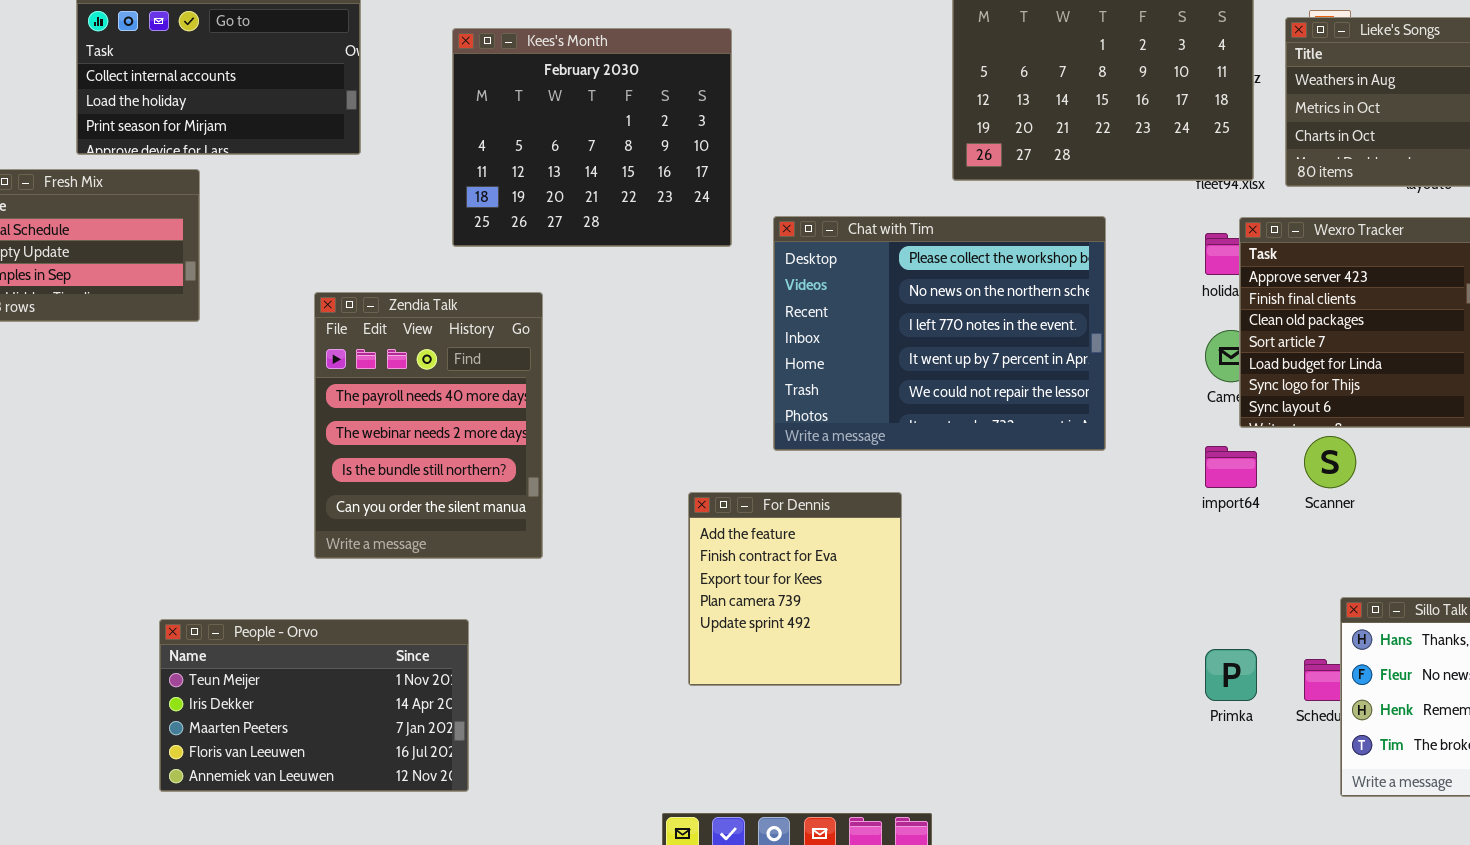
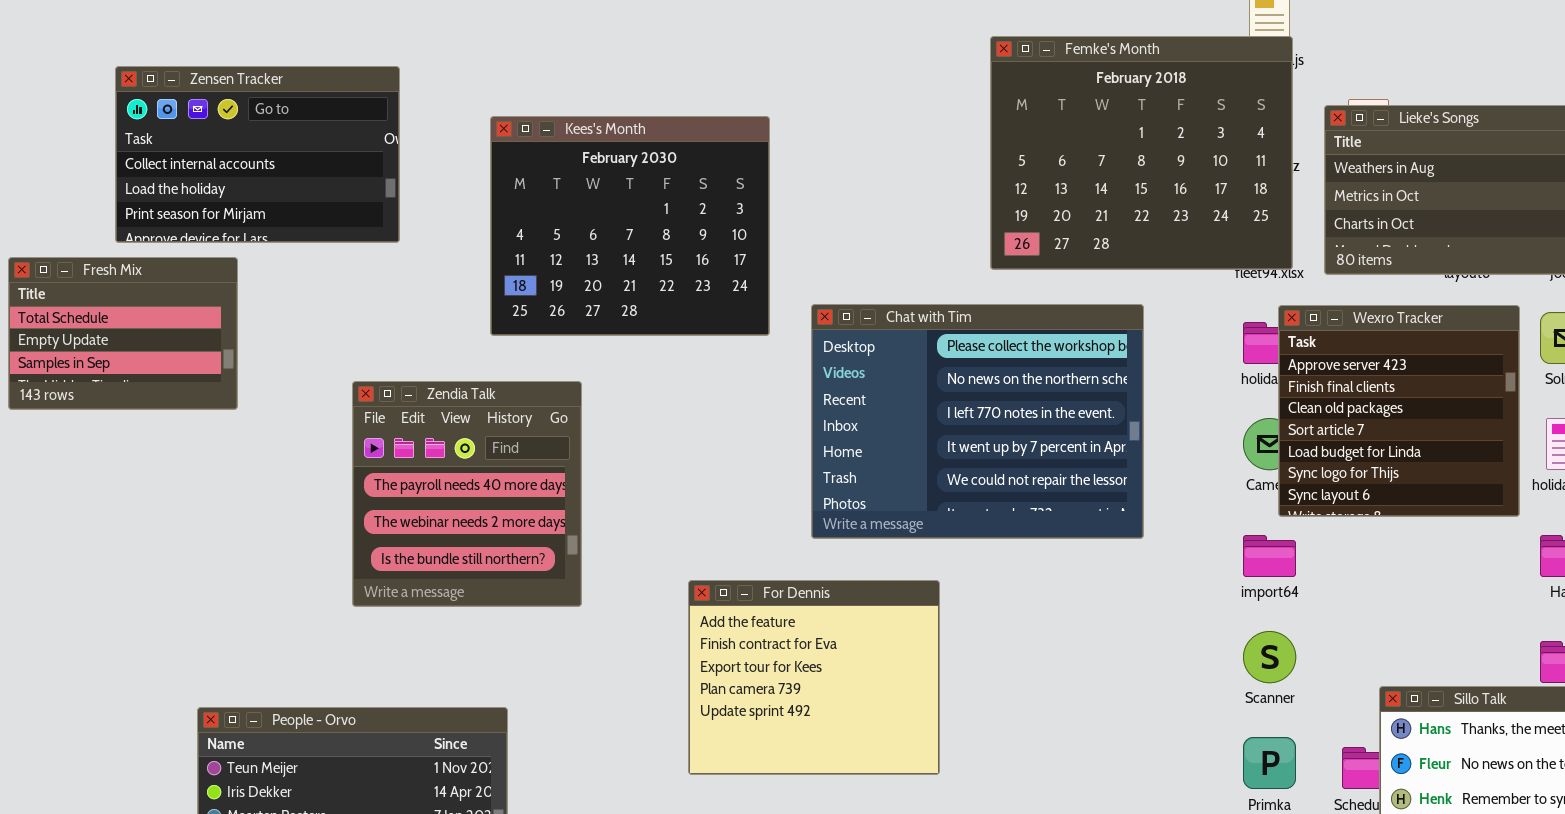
Zendia Talk: [314,292,543,559] -> [352,381,582,607], resized
Scanner: [1304,436,1356,488] -> [1243,631,1296,683], moved
For Dennis: [688,492,902,686] -> [688,580,940,775], resized

